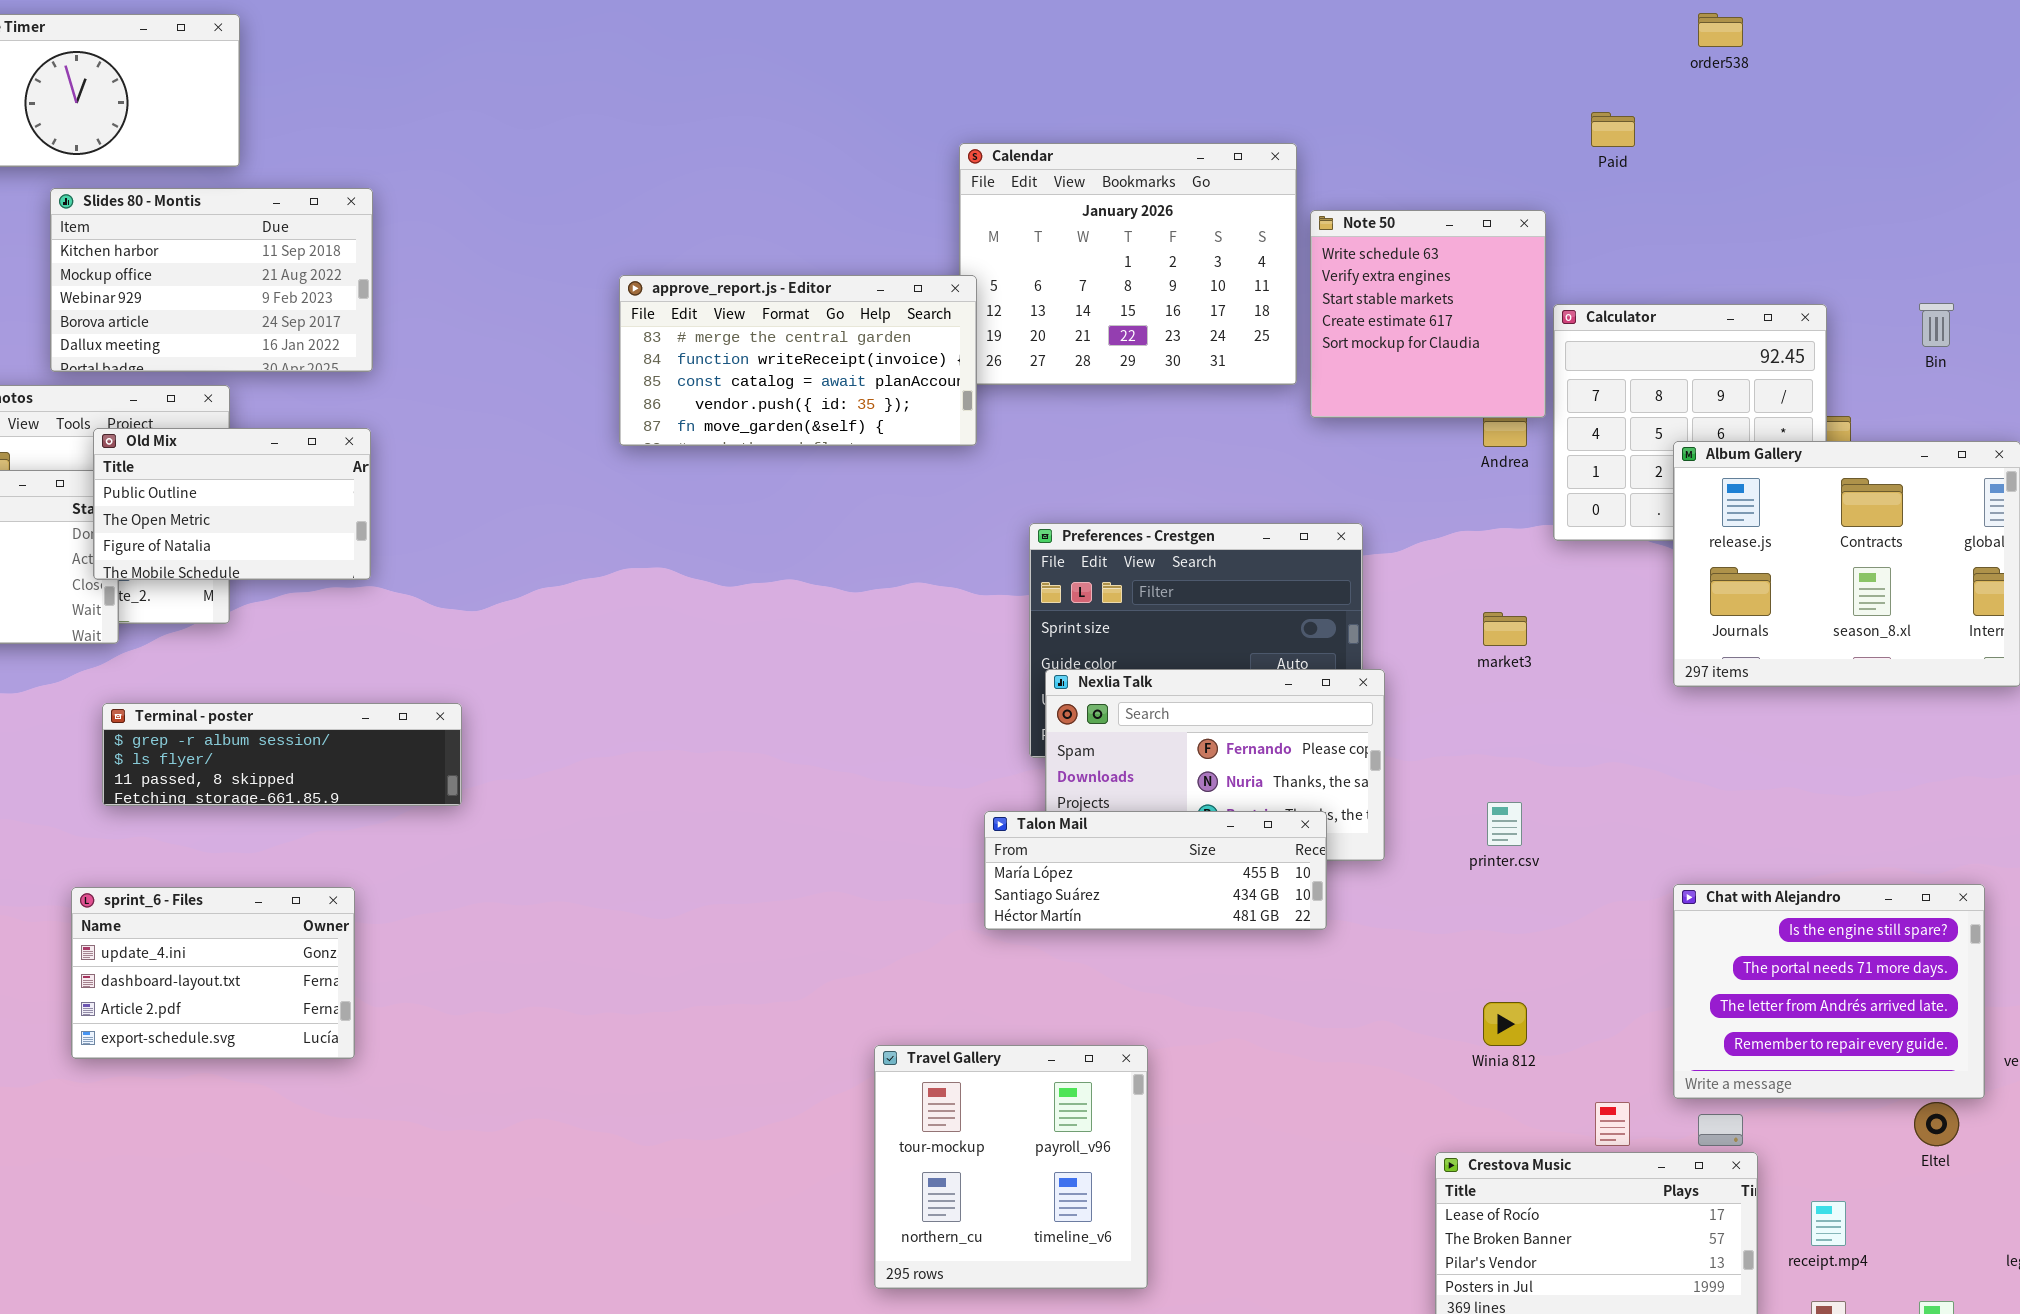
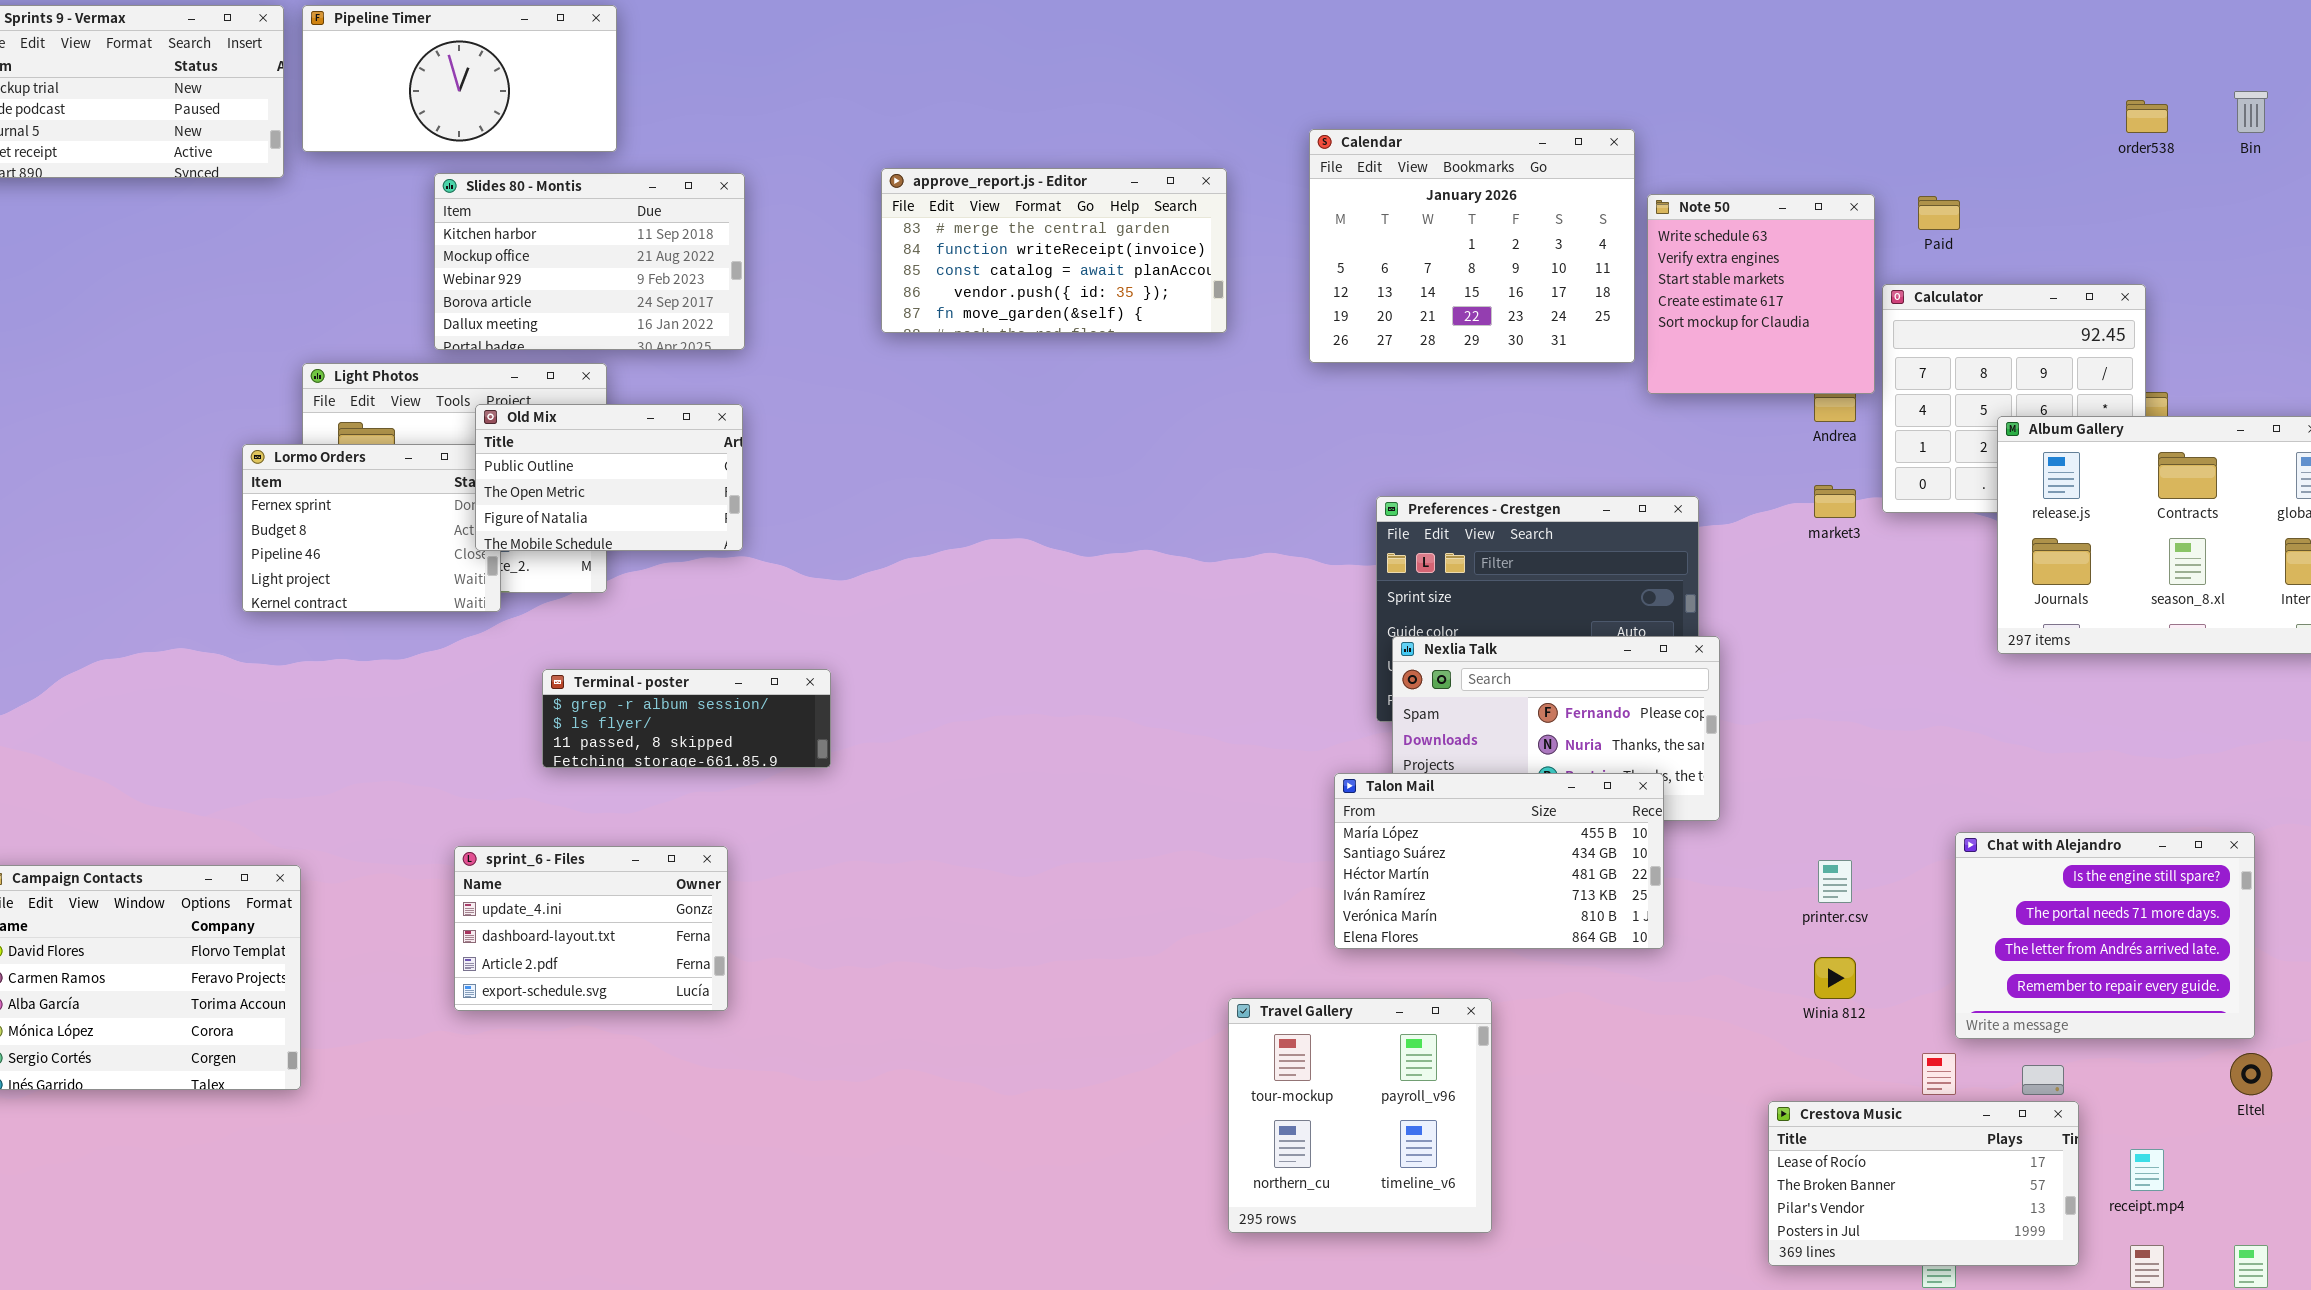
order538: [1698,13,1743,47] -> [2126,100,2168,133], moved
Paid: [1591,112,1635,147] -> [1918,196,1960,230], moved
approve_report.js - Editor: [619,275,977,446] -> [881,168,1227,333], moved
Bin: [1919,303,1954,347] -> [2234,91,2268,133], moved
market3: [1483,612,1527,646] -> [1814,485,1856,518], moved
Terminal - poster: [102,703,462,806] -> [542,669,831,768], resized
printer.csv: [1487,802,1522,846] -> [1818,860,1852,903], moved
Talon Mail: [984,811,1327,930] -> [1334,773,1664,949], resized
Chat with Alejandro: [1673,884,1985,1099] -> [1955,832,2255,1039], moved

